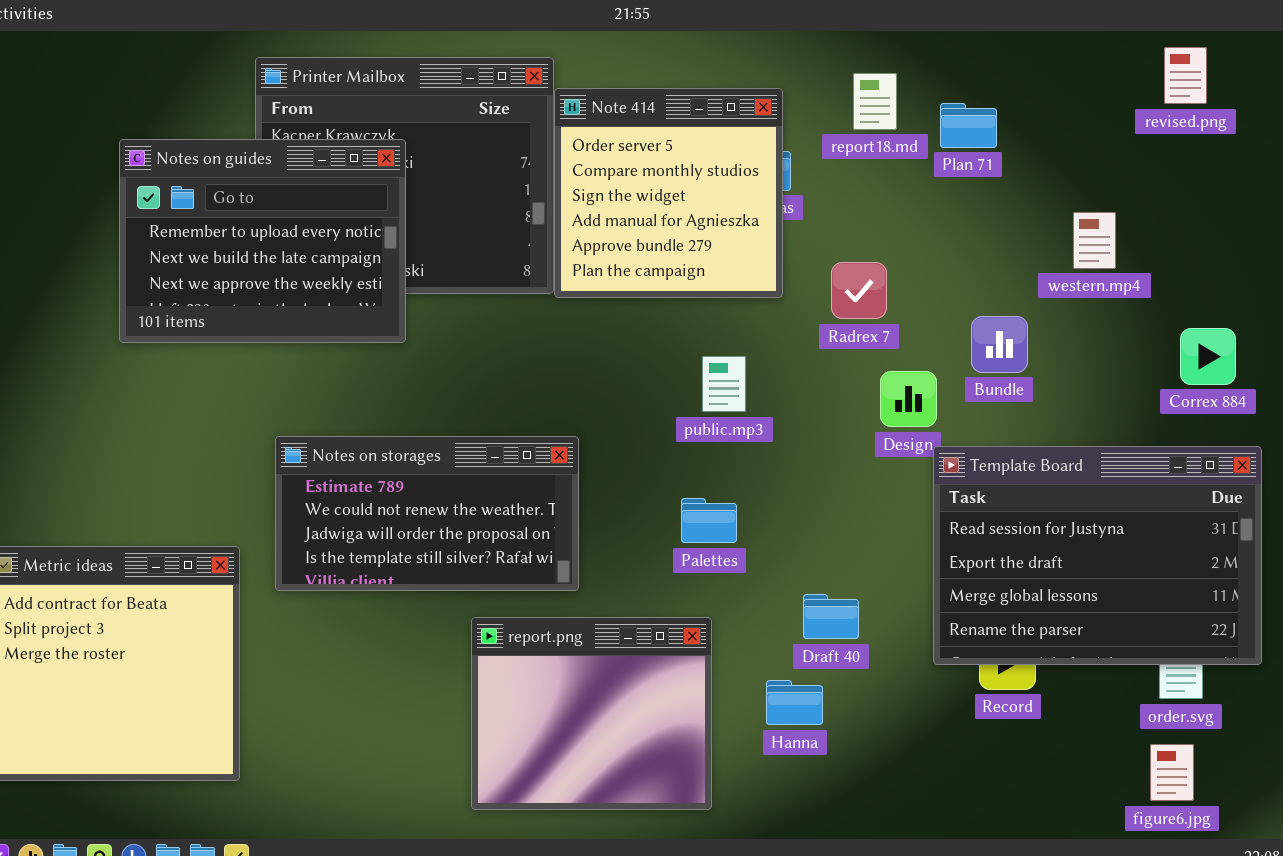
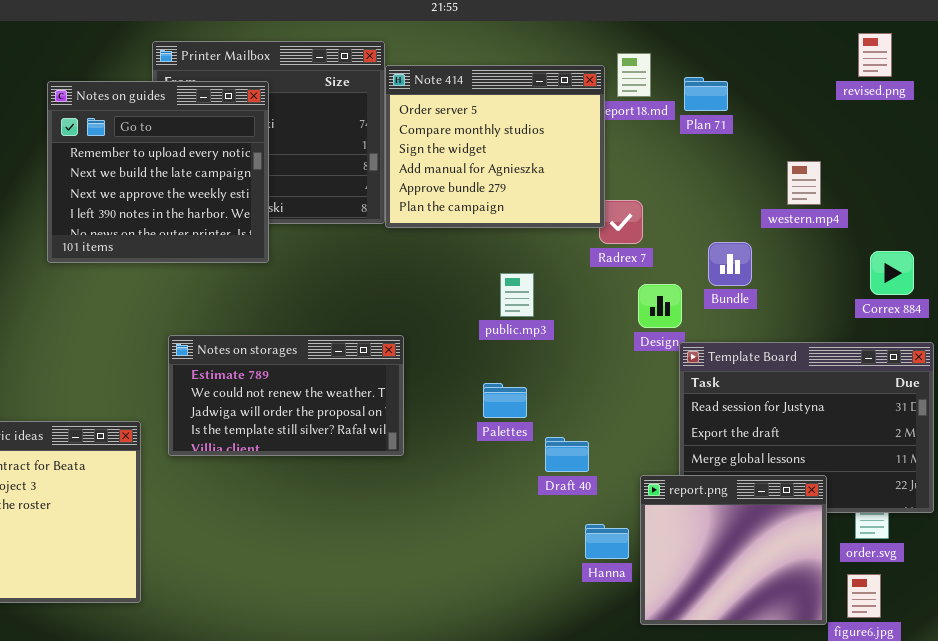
Note 414: [554,88,783,298] -> [385,65,605,228], resized
Notes on guides: [119,139,406,343] -> [47,81,269,263], resized
Draft 40: [803,594,859,639] -> [545,437,589,472], moved
report.png: [471,617,712,810] -> [640,475,827,625], moved
Hanna: [766,680,823,725] -> [585,524,629,559], moved

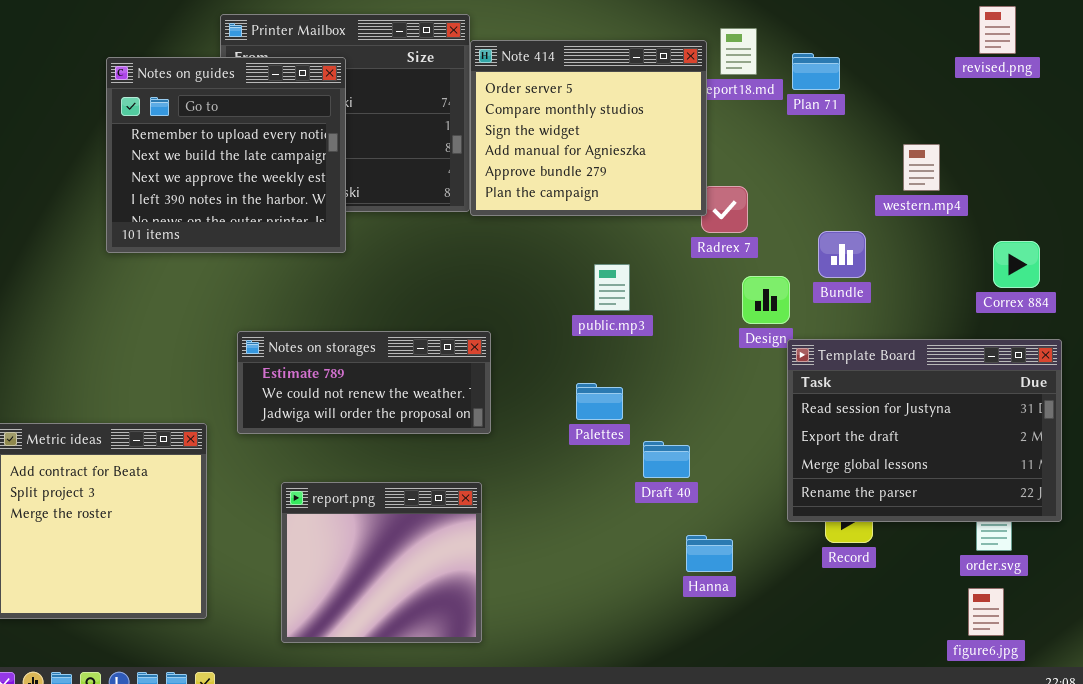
Notes on storages: [168,335,404,456] -> [237,331,491,434], resized
report.png: [640,475,827,625] -> [281,482,482,643], moved

